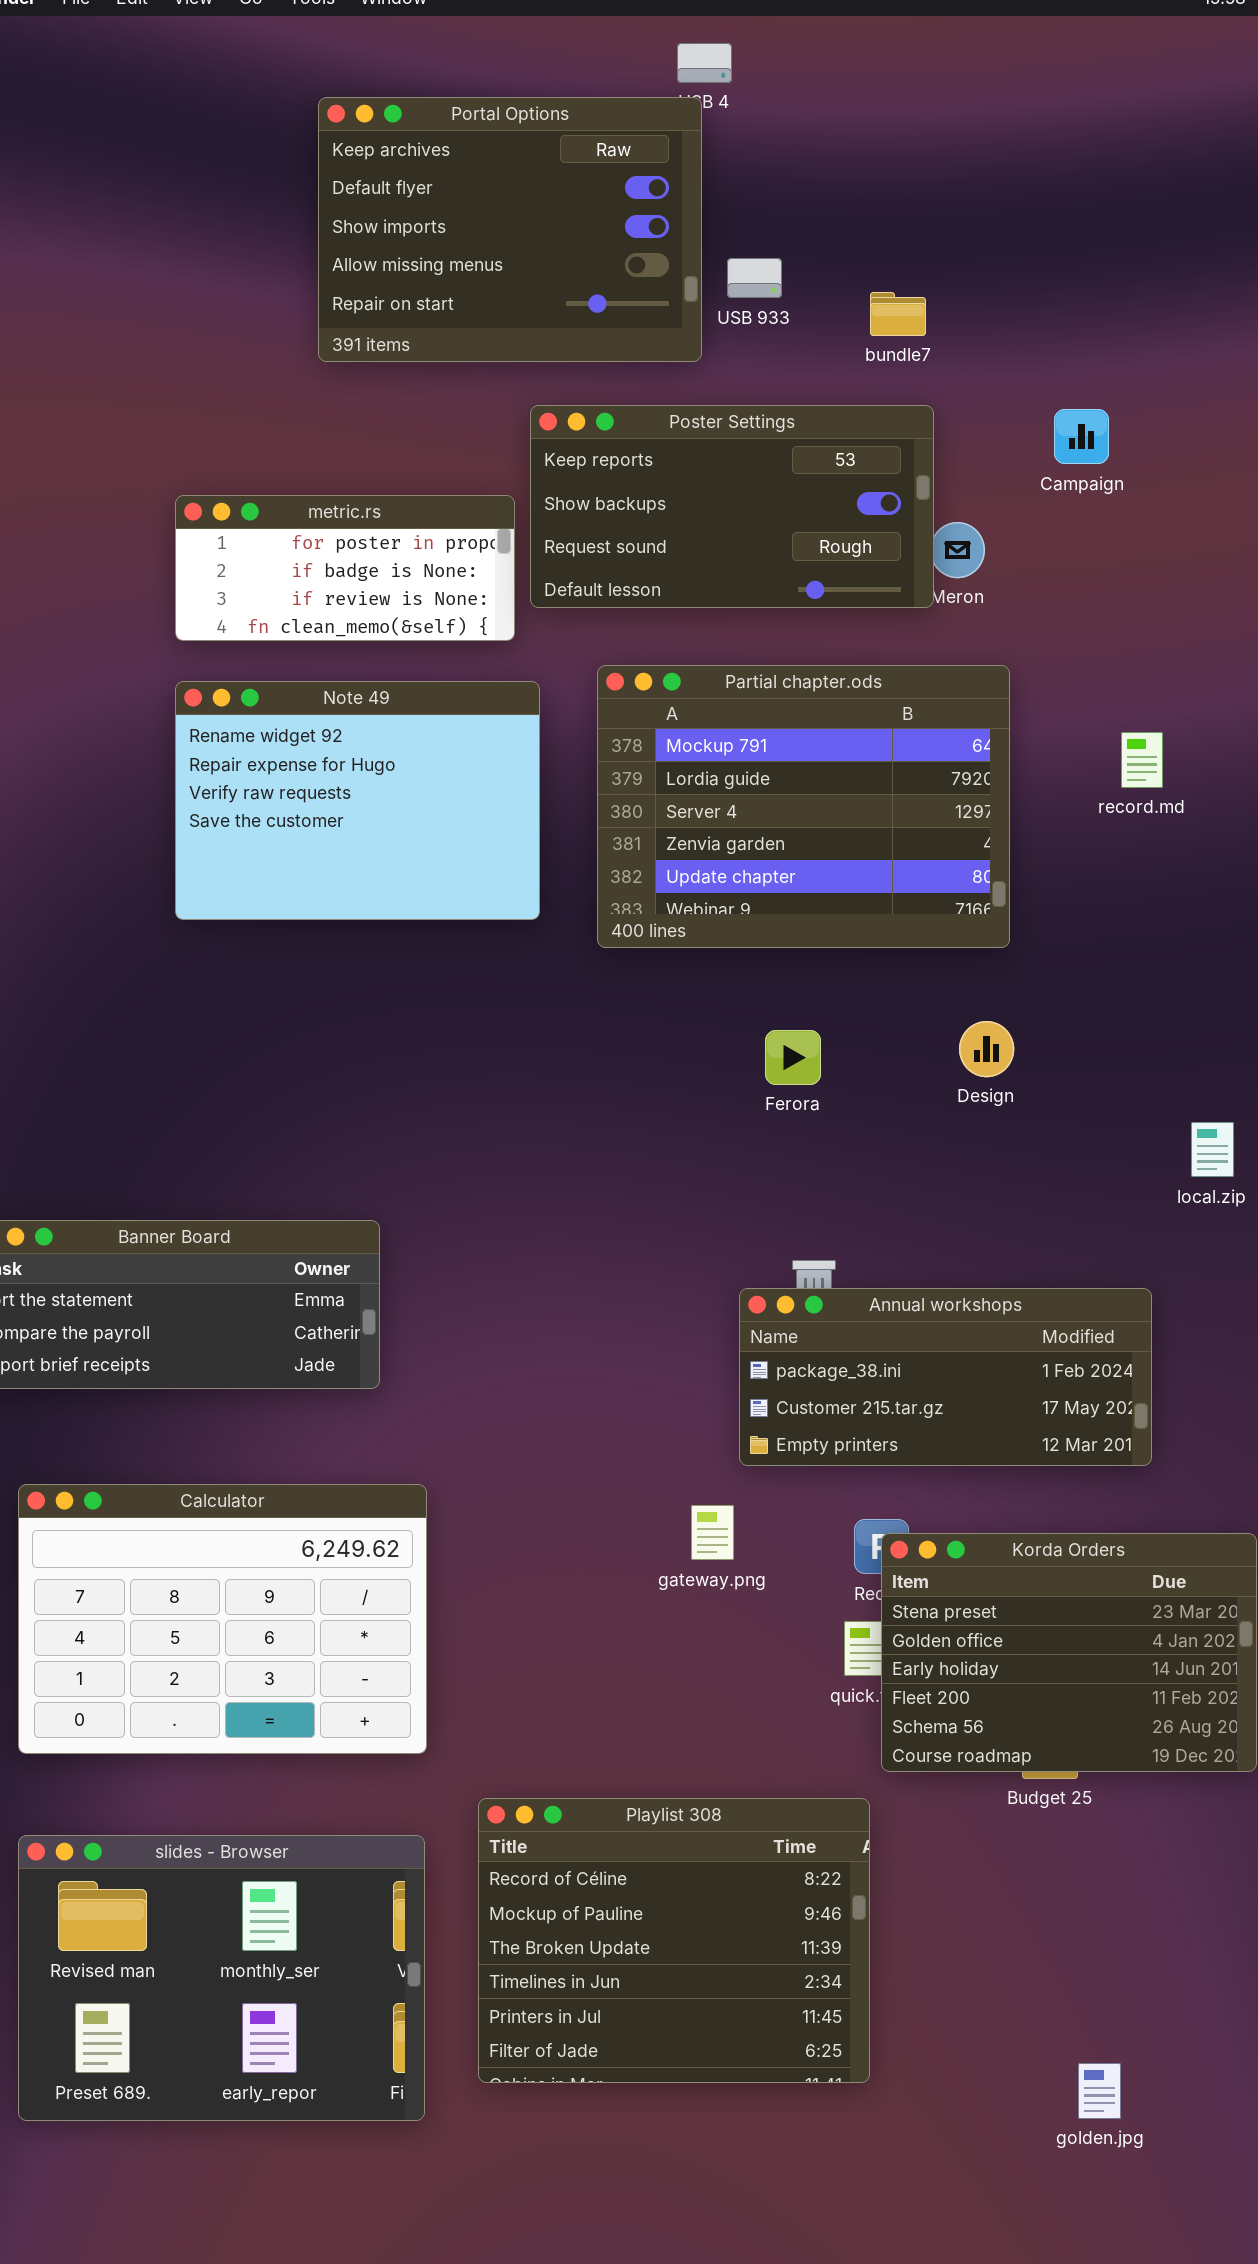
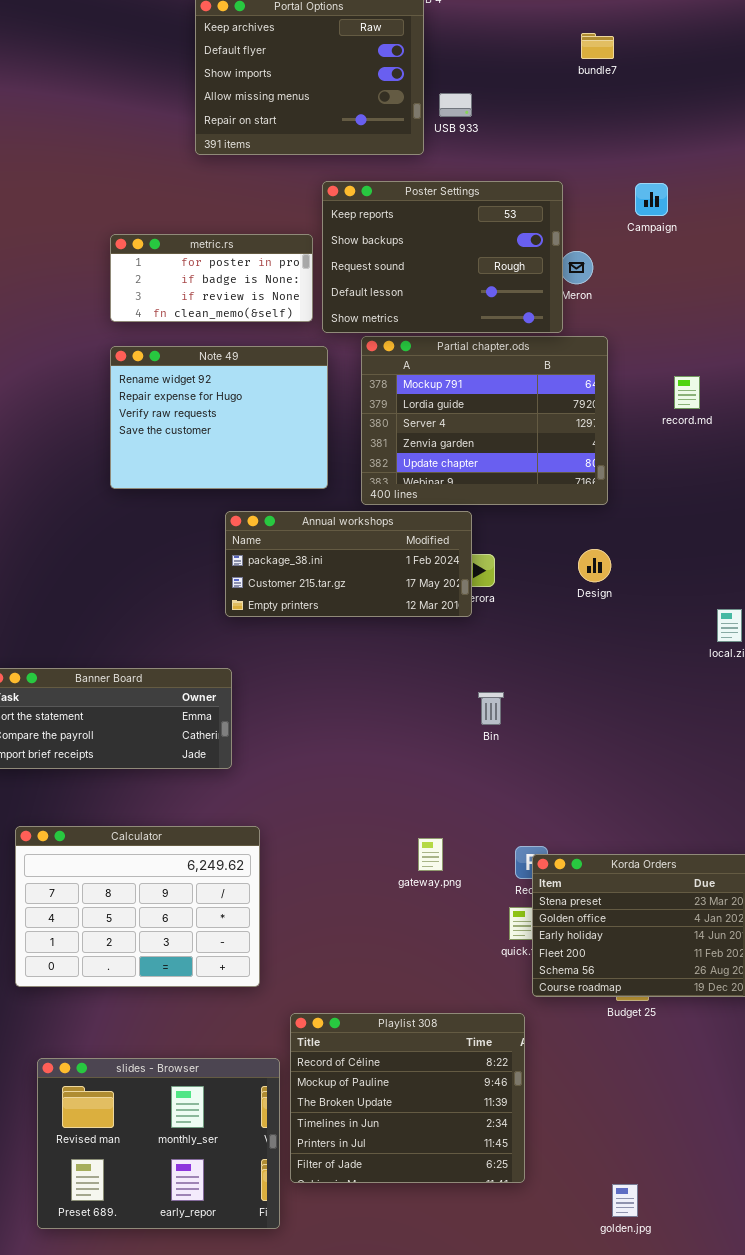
bundle7: [870,292,926,336] -> [581,33,614,59], moved
Poster Settings: [530,405,934,608] -> [322,181,563,333], resized
Annual workshops: [739,1288,1152,1466] -> [225,511,472,617], moved
slides - Browser: [18,1835,425,2121] -> [37,1058,280,1229], moved
golden.jpg: [1078,2063,1121,2119] -> [612,1184,638,1217], moved

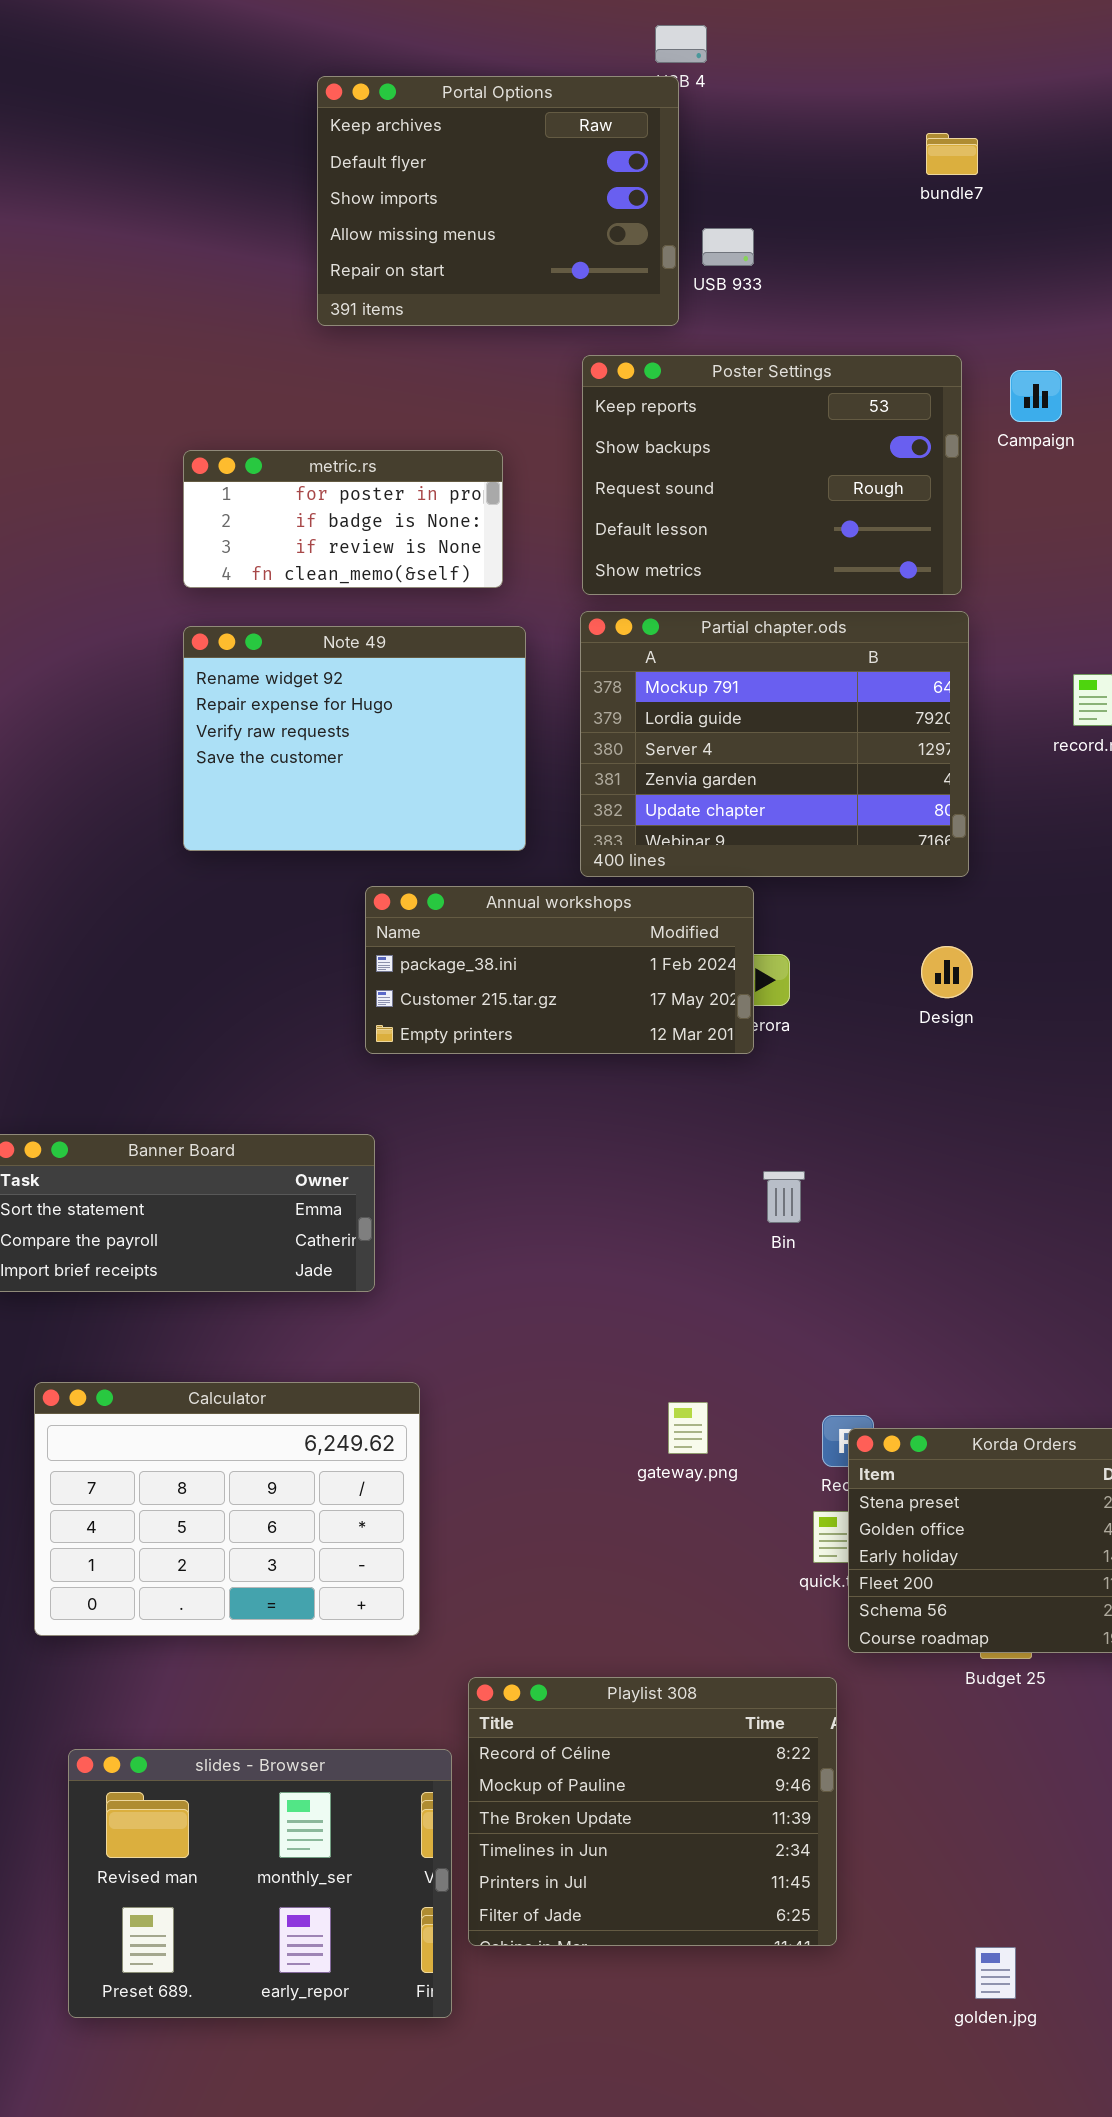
Poster Settings: [322,181,563,333] -> [582,355,962,595], moved

